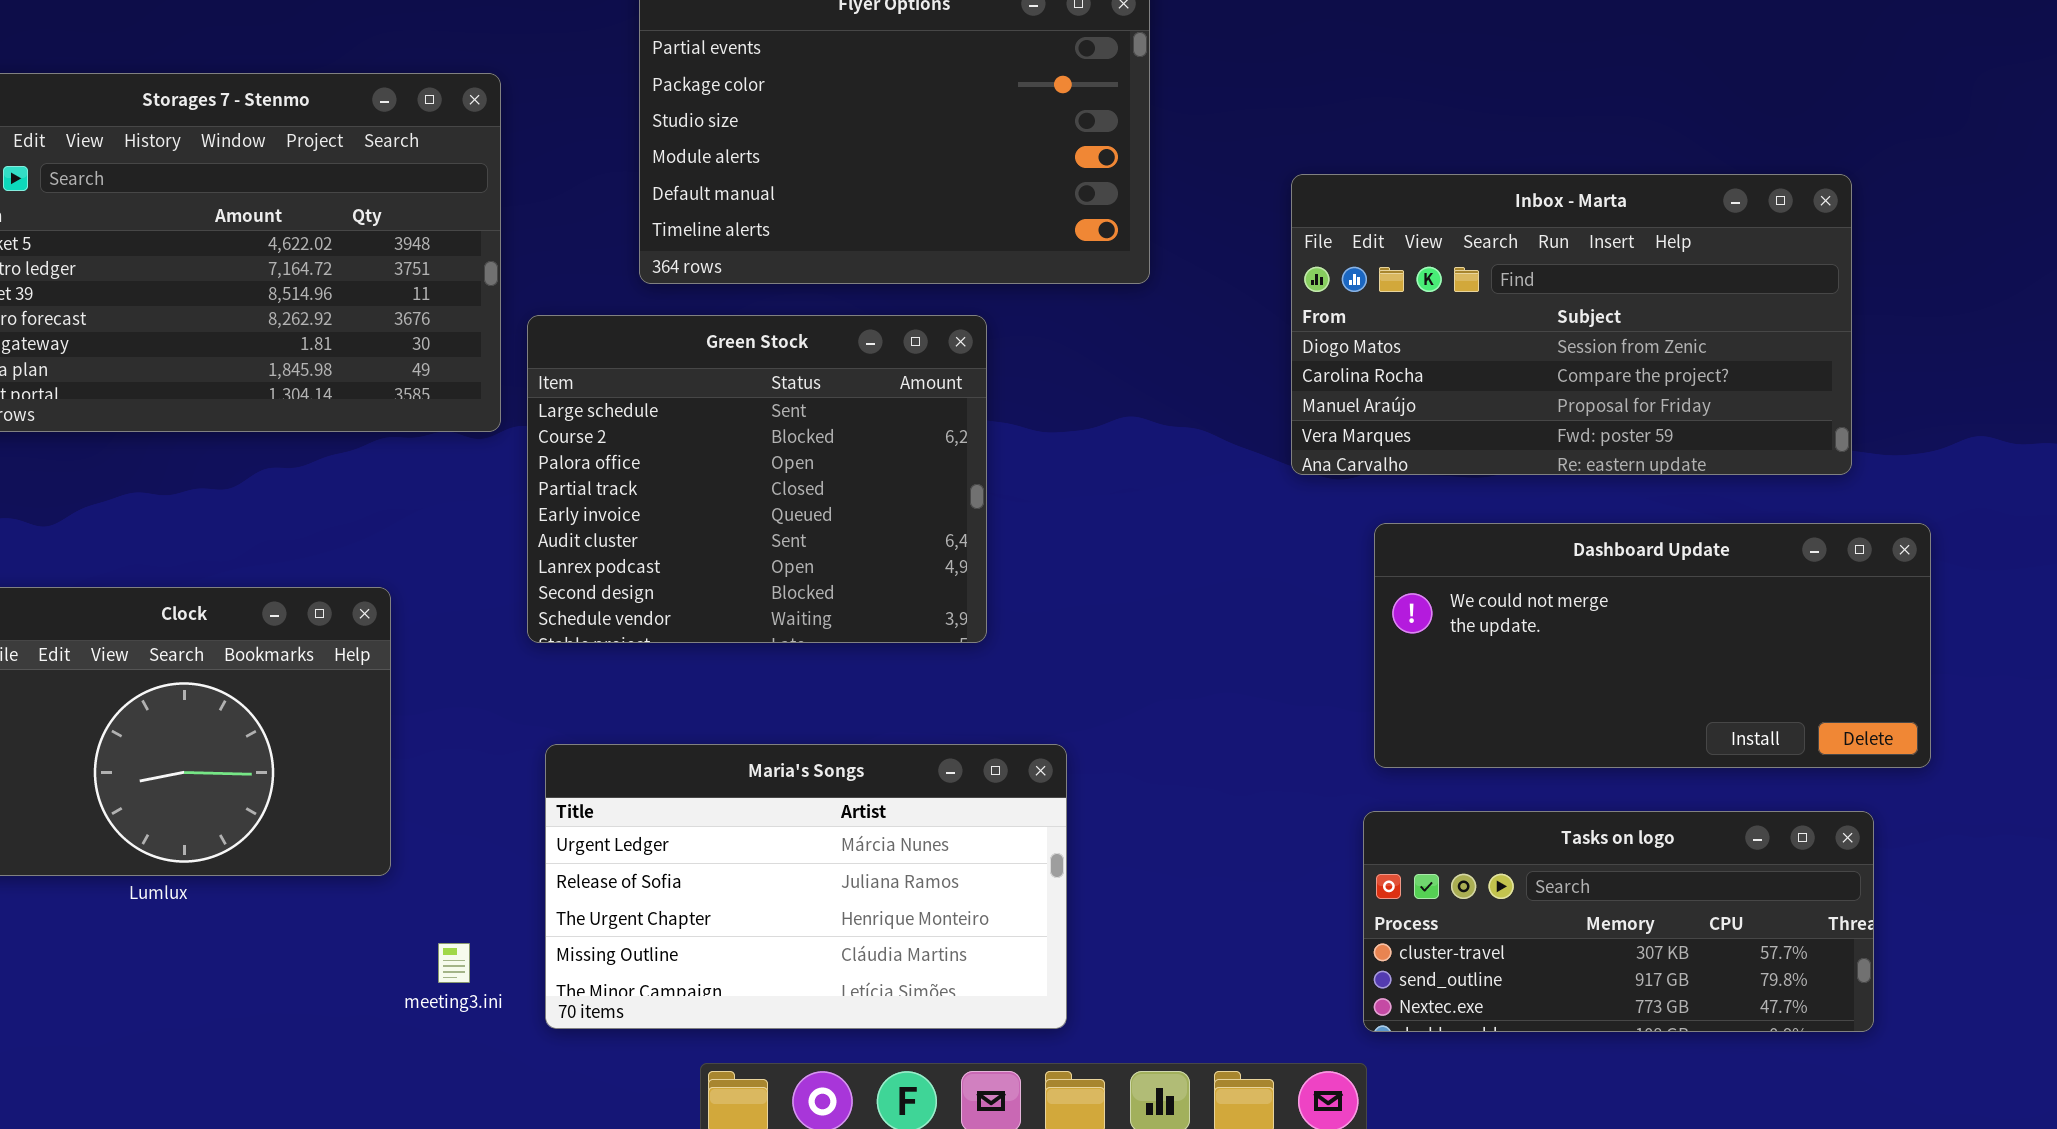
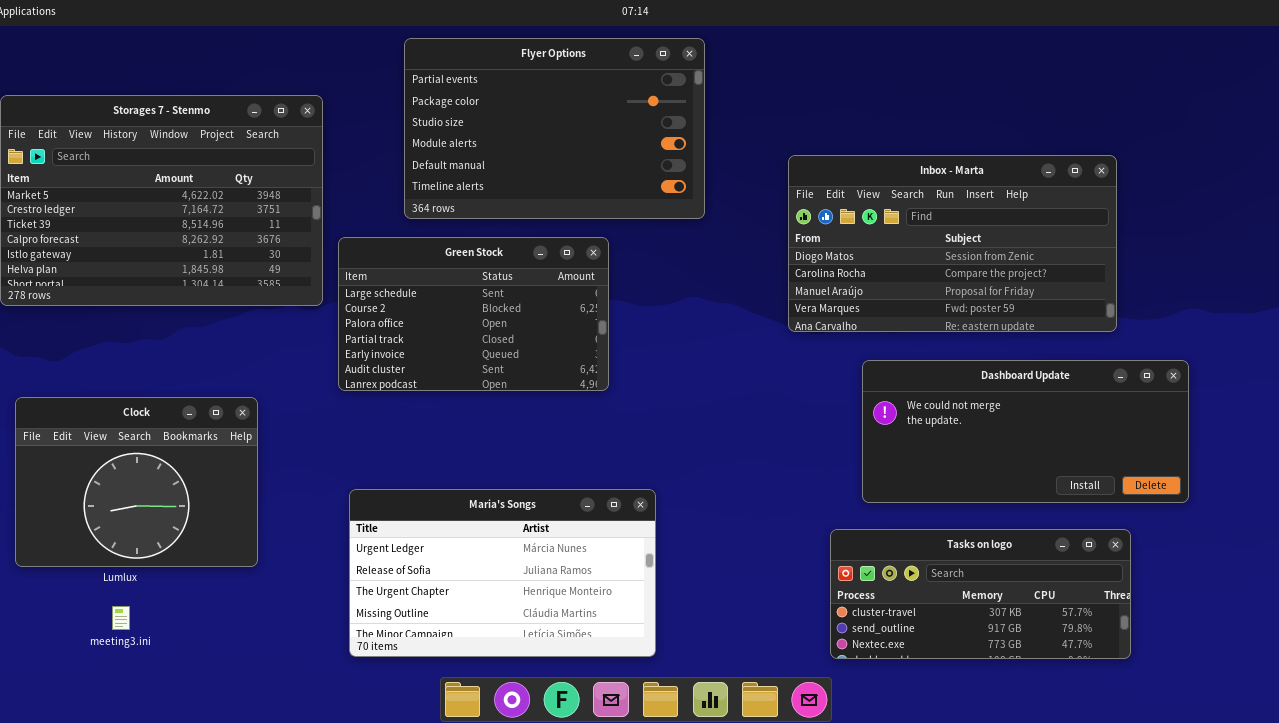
Green Stock: [527,315,987,643] -> [338,237,609,391], resized
Dashboard Update: [1374,523,1931,768] -> [862,360,1189,503], moved
meeting3.ini: [438,943,470,983] -> [112,606,130,630], moved

